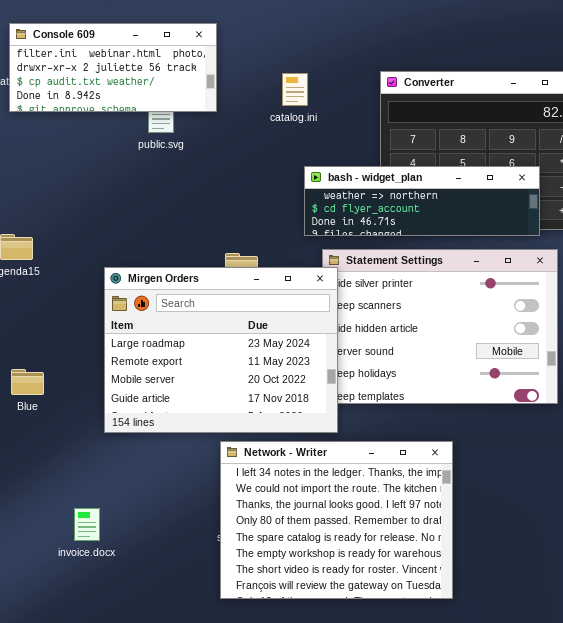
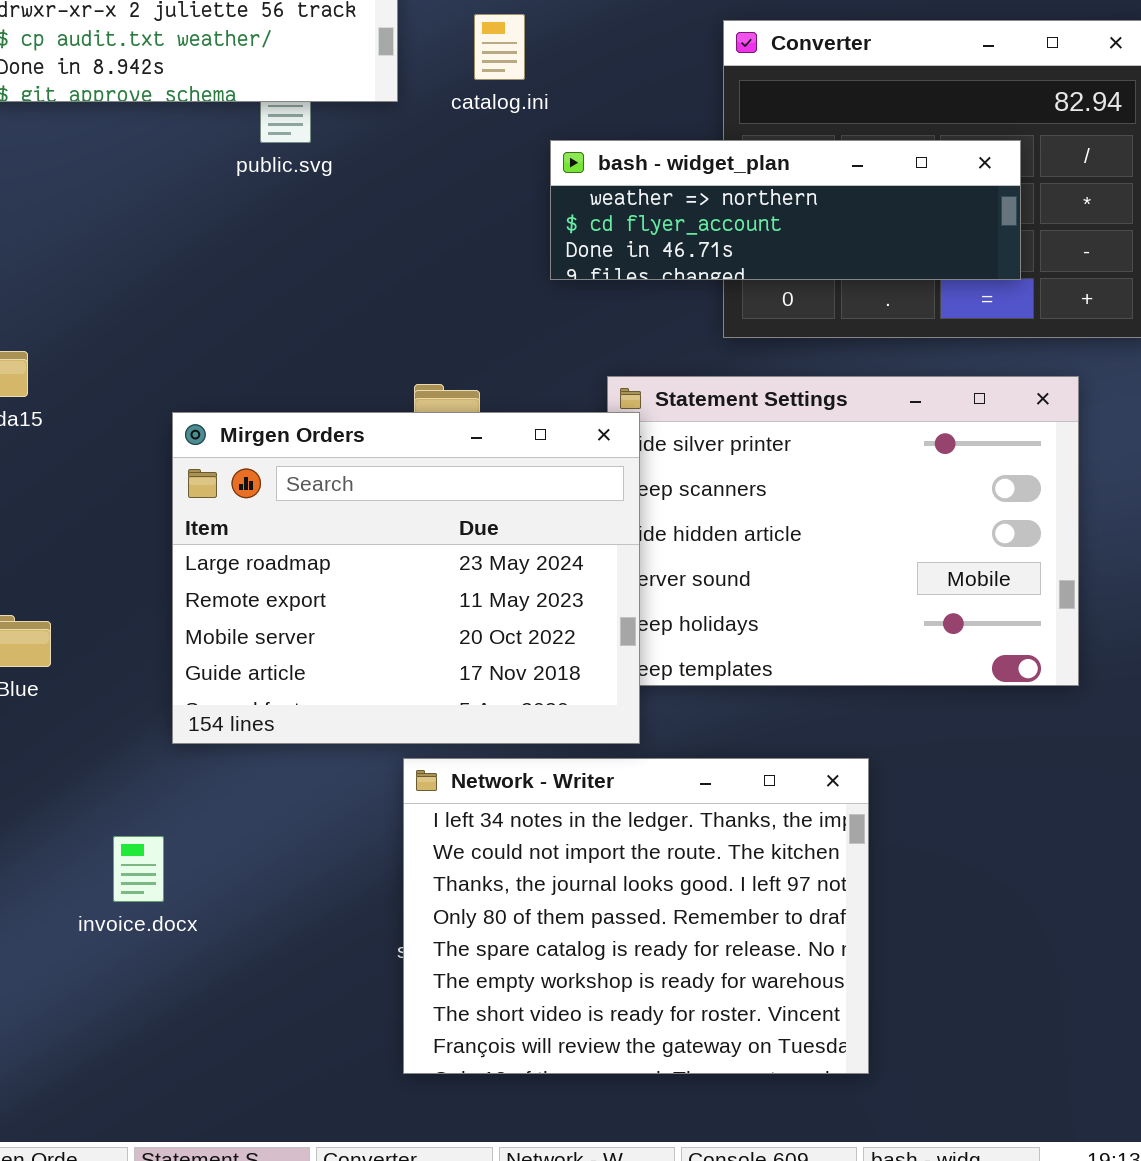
catalog.ini: [282,73,308,106] -> [474,14,525,80], moved
bash - widget_plan: [304,166,540,236] -> [550,140,1021,280], moved
invoice.docx: [74,508,100,541] -> [113,836,164,902], moved

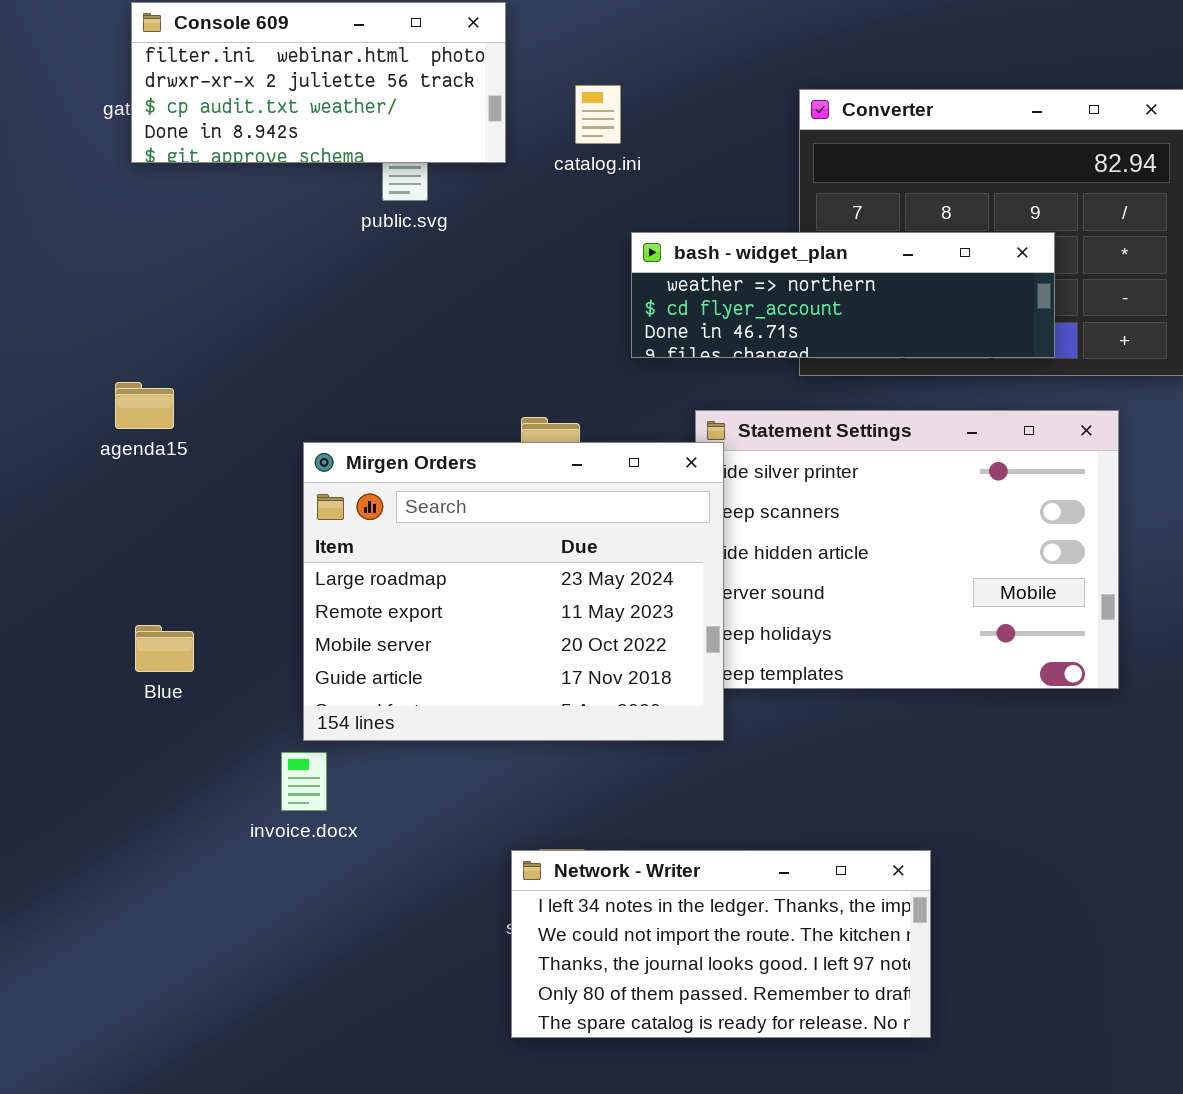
bash - widget_plan: [550,140,1021,280] -> [631,232,1055,358], moved
Network - Writer: [403,758,869,1074] -> [511,850,931,1038], resized
invoice.docx: [113,836,164,902] -> [281,752,327,811], moved

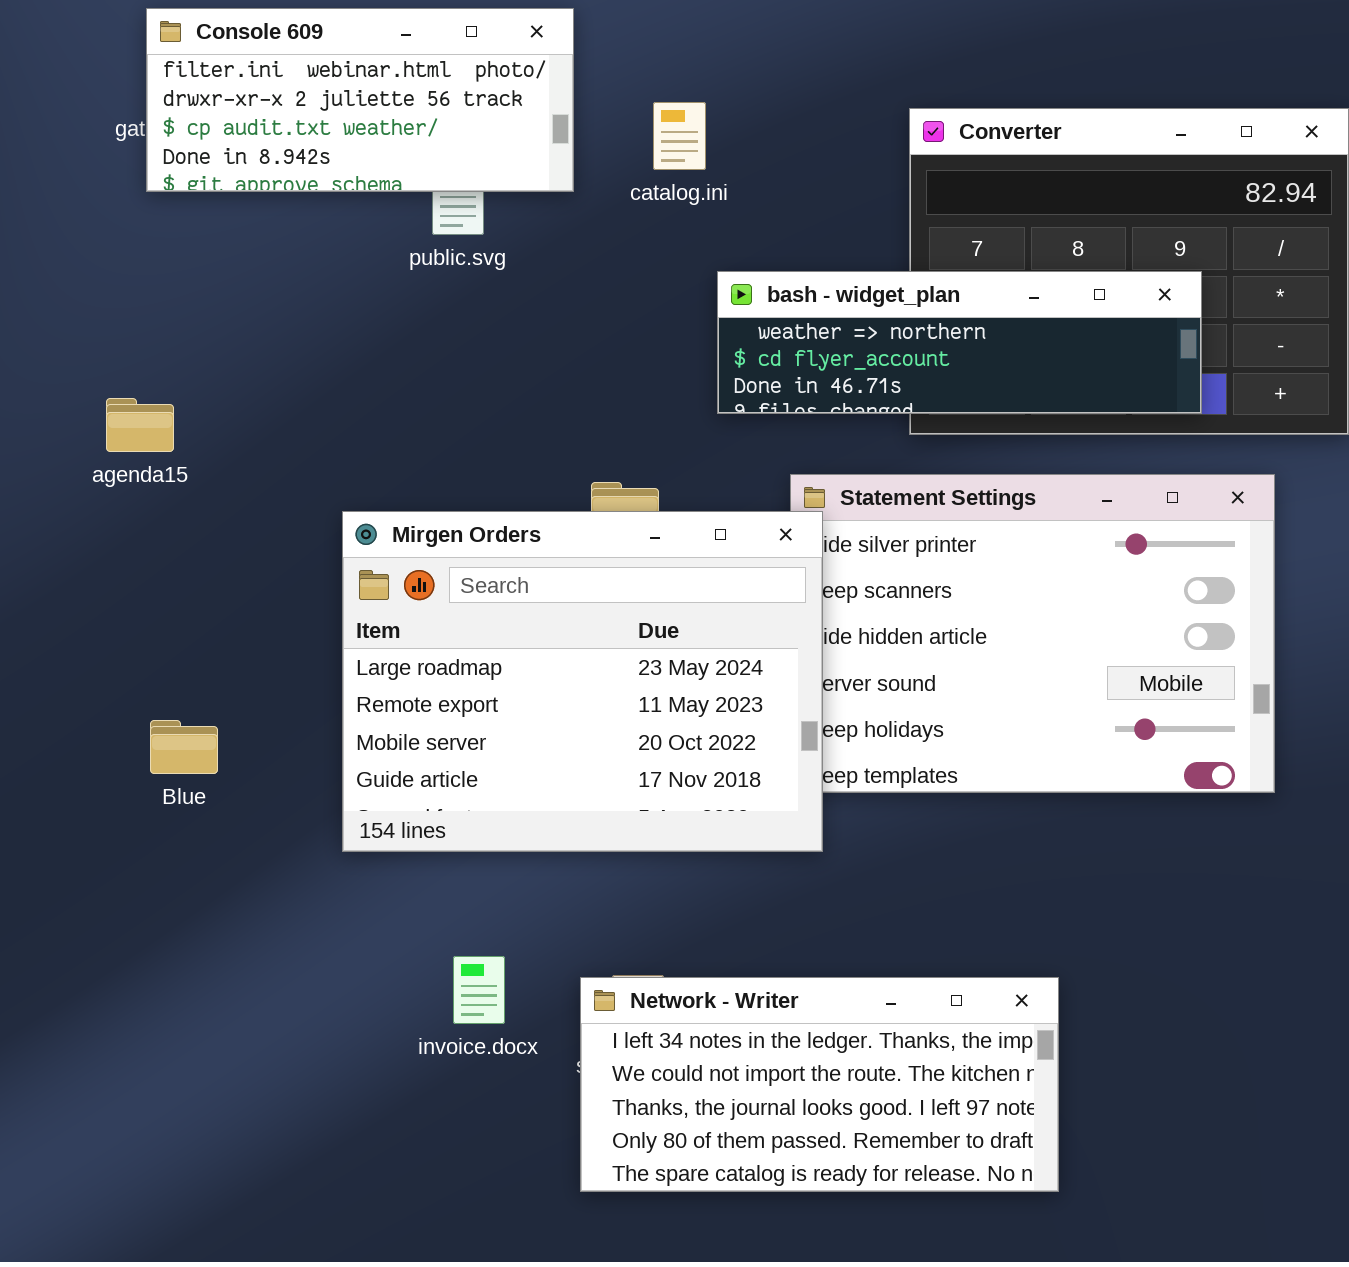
agenda15: [115,382,174,429] -> [106,398,174,452], moved
invoice.docx: [281,752,327,811] -> [453,956,505,1024], moved

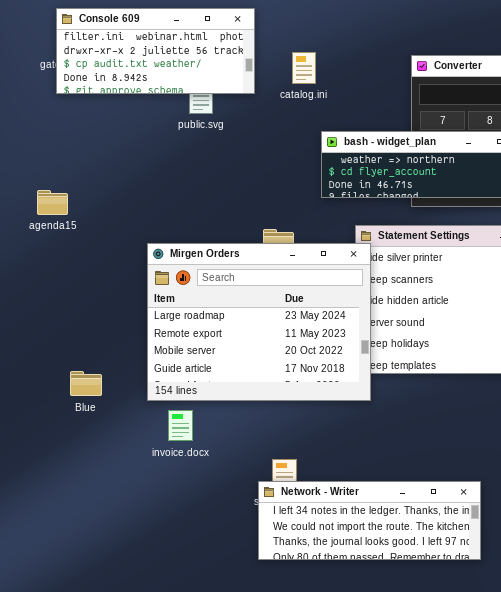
Blue: [150,720,218,774] -> [70,371,102,396], moved
invoice.docx: [453,956,505,1024] -> [168,410,193,441], moved
Network - Writer: [580,977,1059,1192] -> [258,481,481,560], resized

